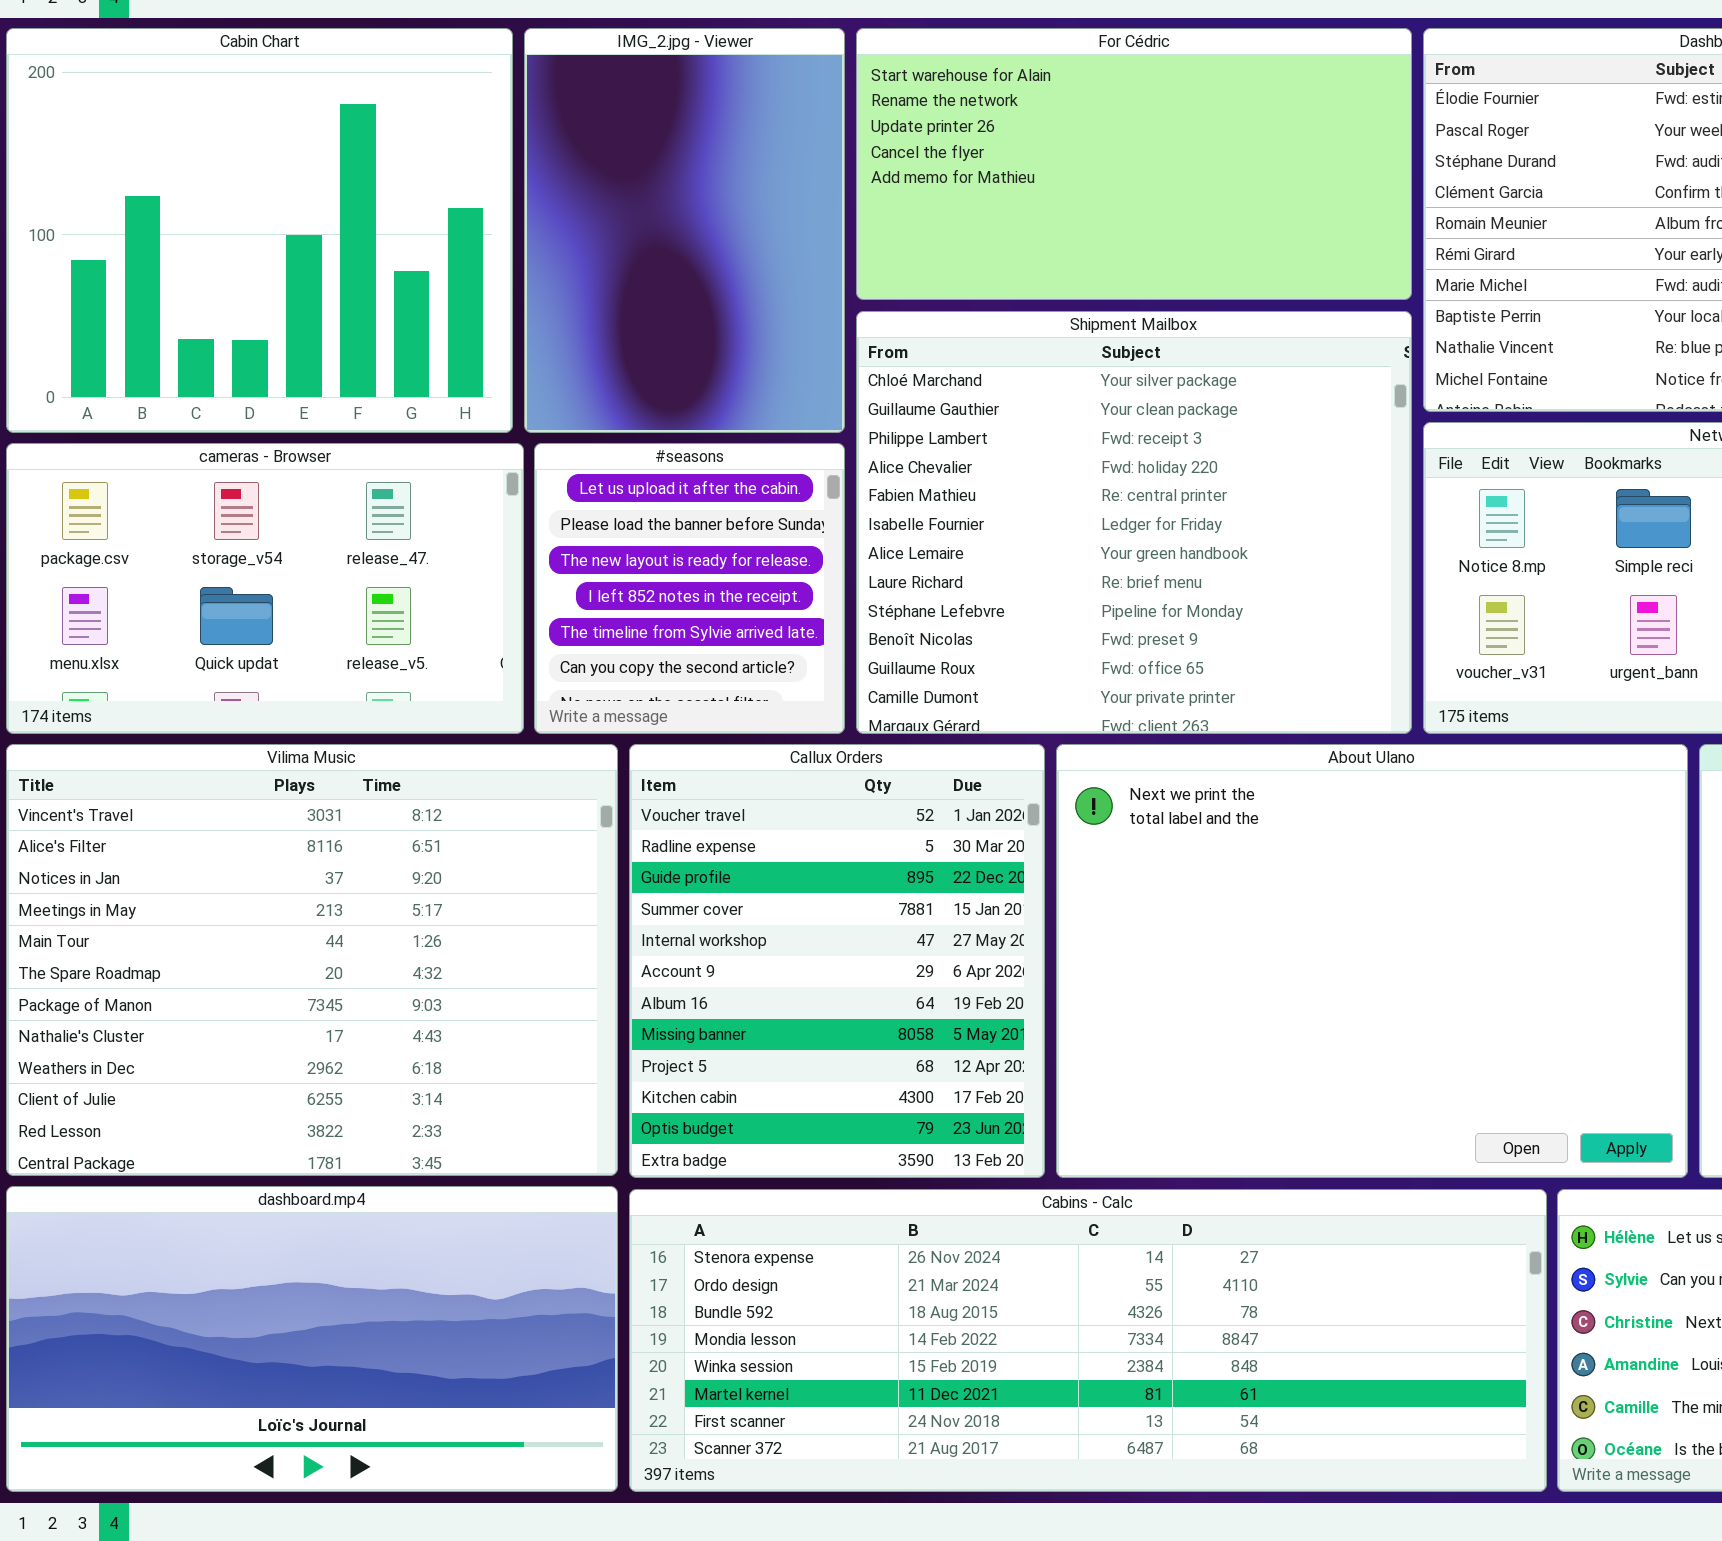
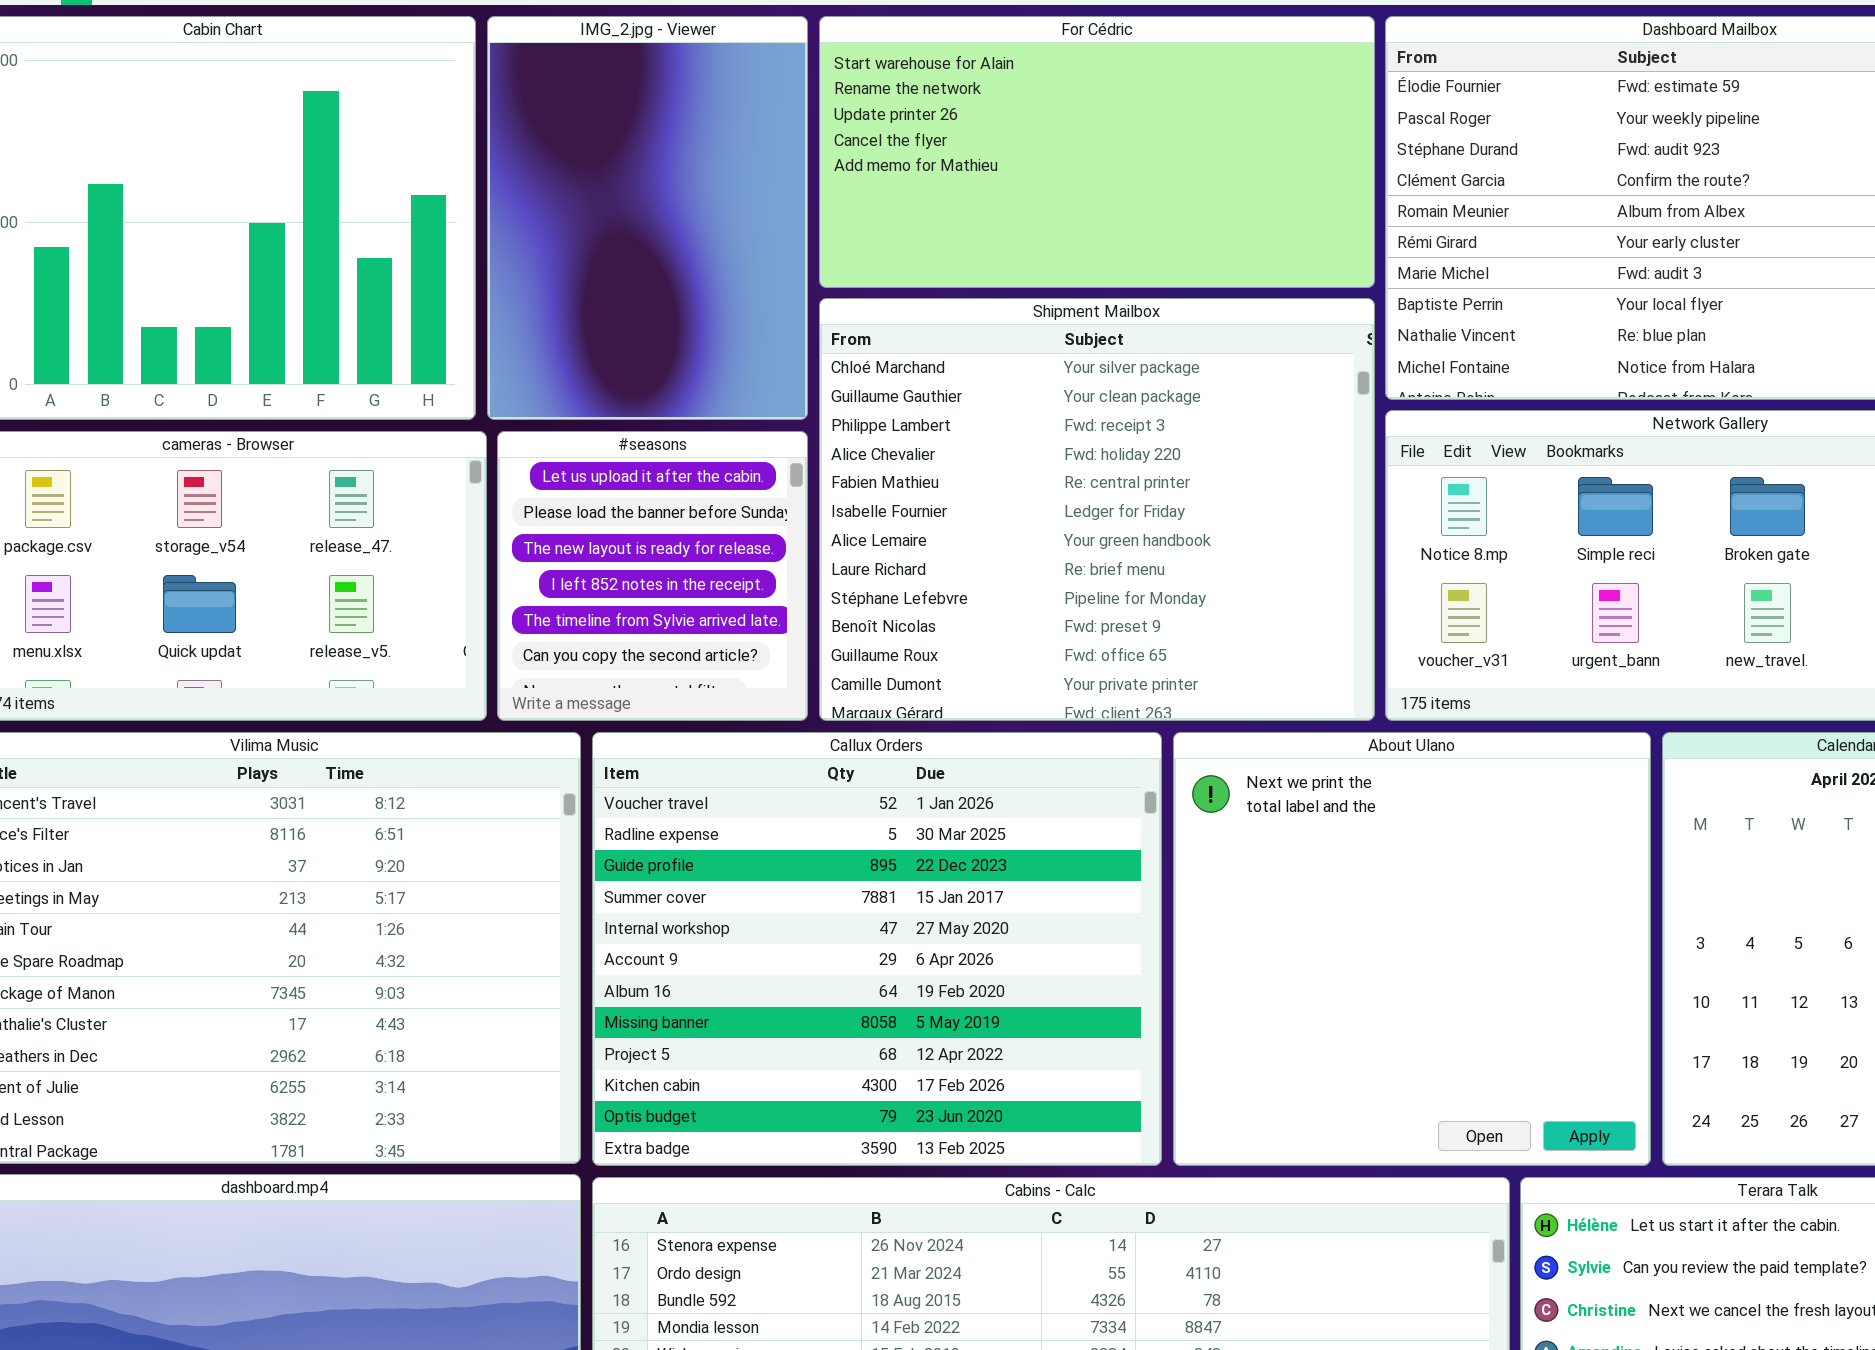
Callux Orders: [629,744,1045,1178] -> [592,732,1162,1166], resized
About Ulano: [1056,744,1688,1178] -> [1173,732,1651,1166], resized

